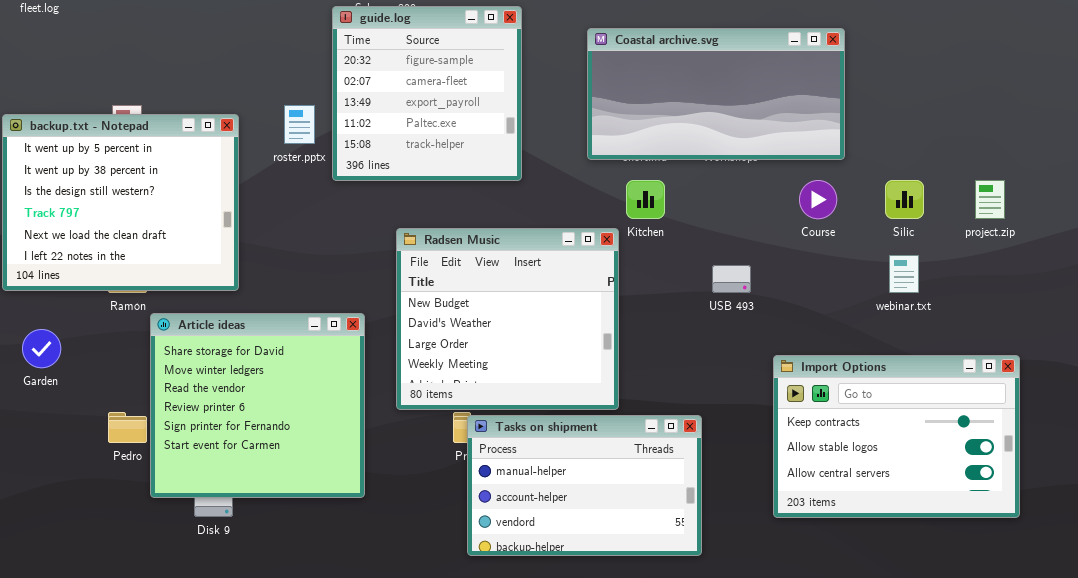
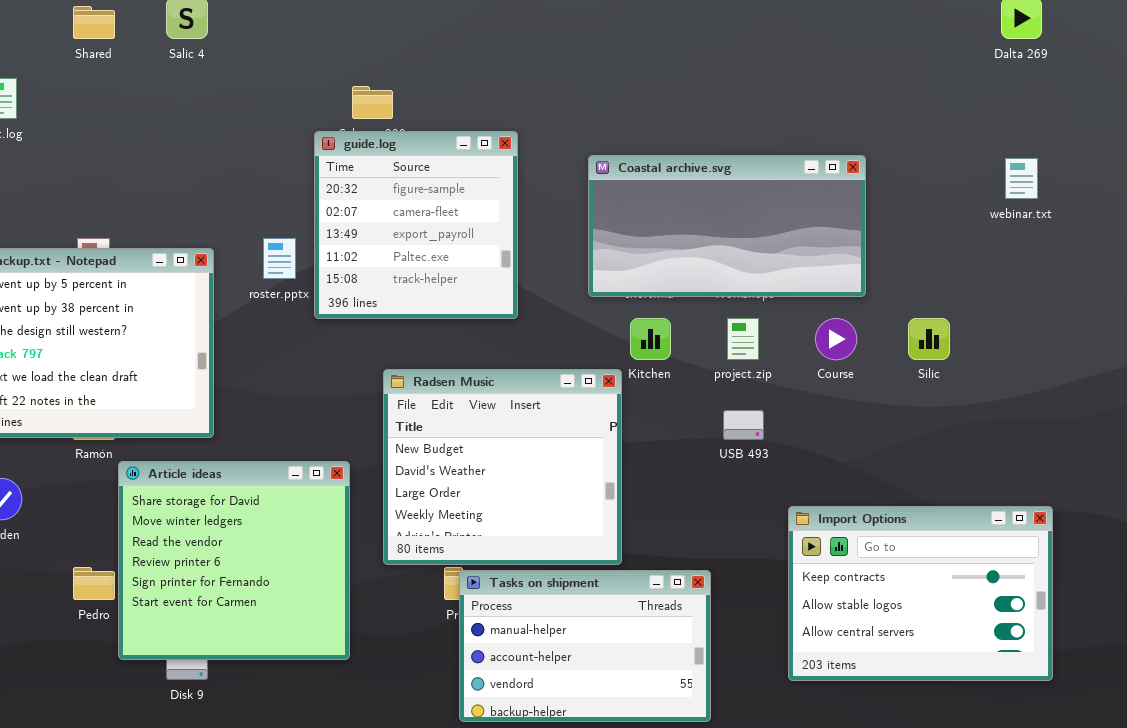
project.zip: [975,180,1005,219] -> [727,318,759,360], moved
webinar.txt: [889,255,919,293] -> [1005,158,1038,199], moved

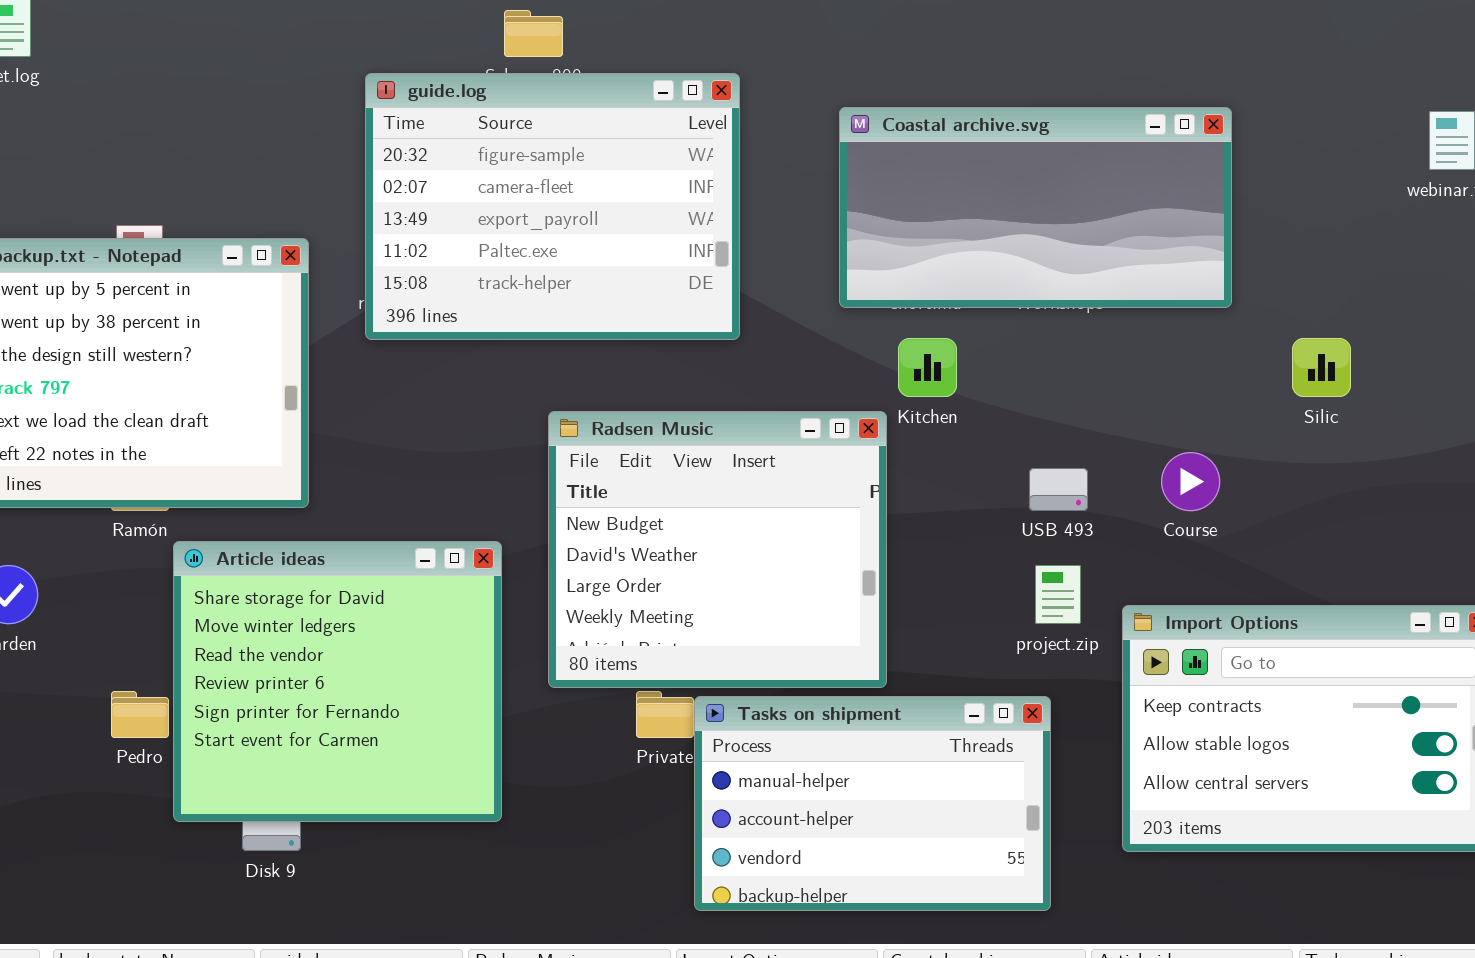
guide.log: [314,131,518,319] -> [365,73,740,340], resized
project.zip: [727,318,759,360] -> [1035,565,1081,624], moved
Course: [815,318,857,360] -> [1161,452,1220,511], moved
Tasks on shipment: [459,570,711,722] -> [694,696,1051,911], moved

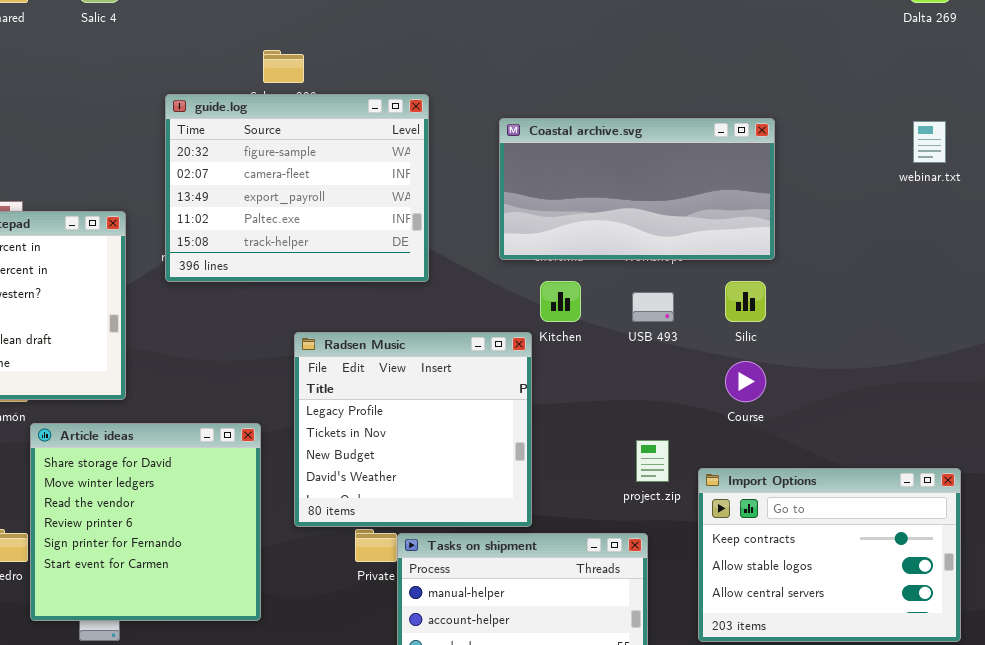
Silic: [1292,338,1351,397] -> [725,281,766,322], moved
Radsen Music: [548,411,887,688] -> [294,332,532,527], scrolled up 2 rows
USB 493: [1029,468,1088,511] -> [632,292,674,322], moved

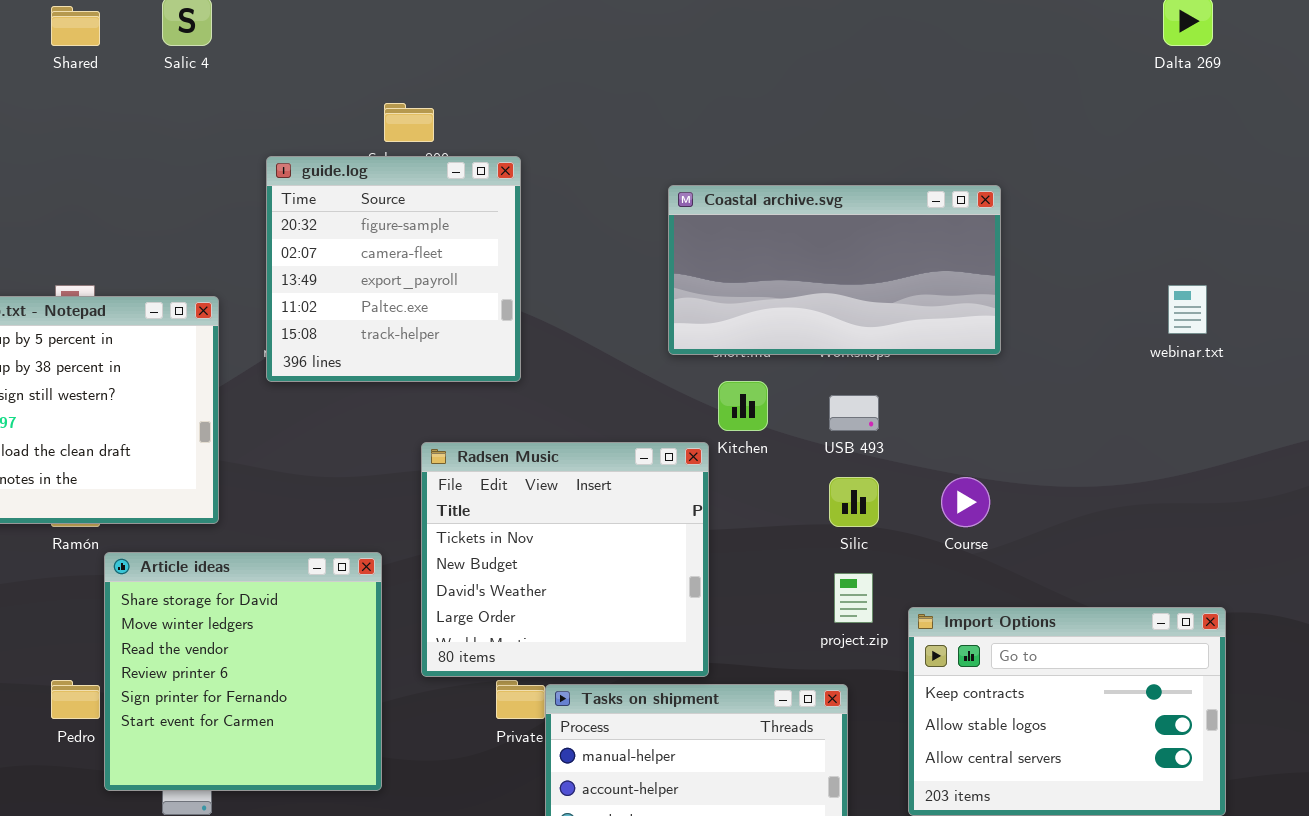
guide.log: [165,94,429,282] -> [266,156,521,382], resized
webinar.txt: [913,121,946,163] -> [1168,285,1207,334], moved
Silic: [725,281,766,322] -> [829,477,879,527], moved
Radsen Music: [294,332,532,527] -> [421,442,709,677], scrolled down 1 row

